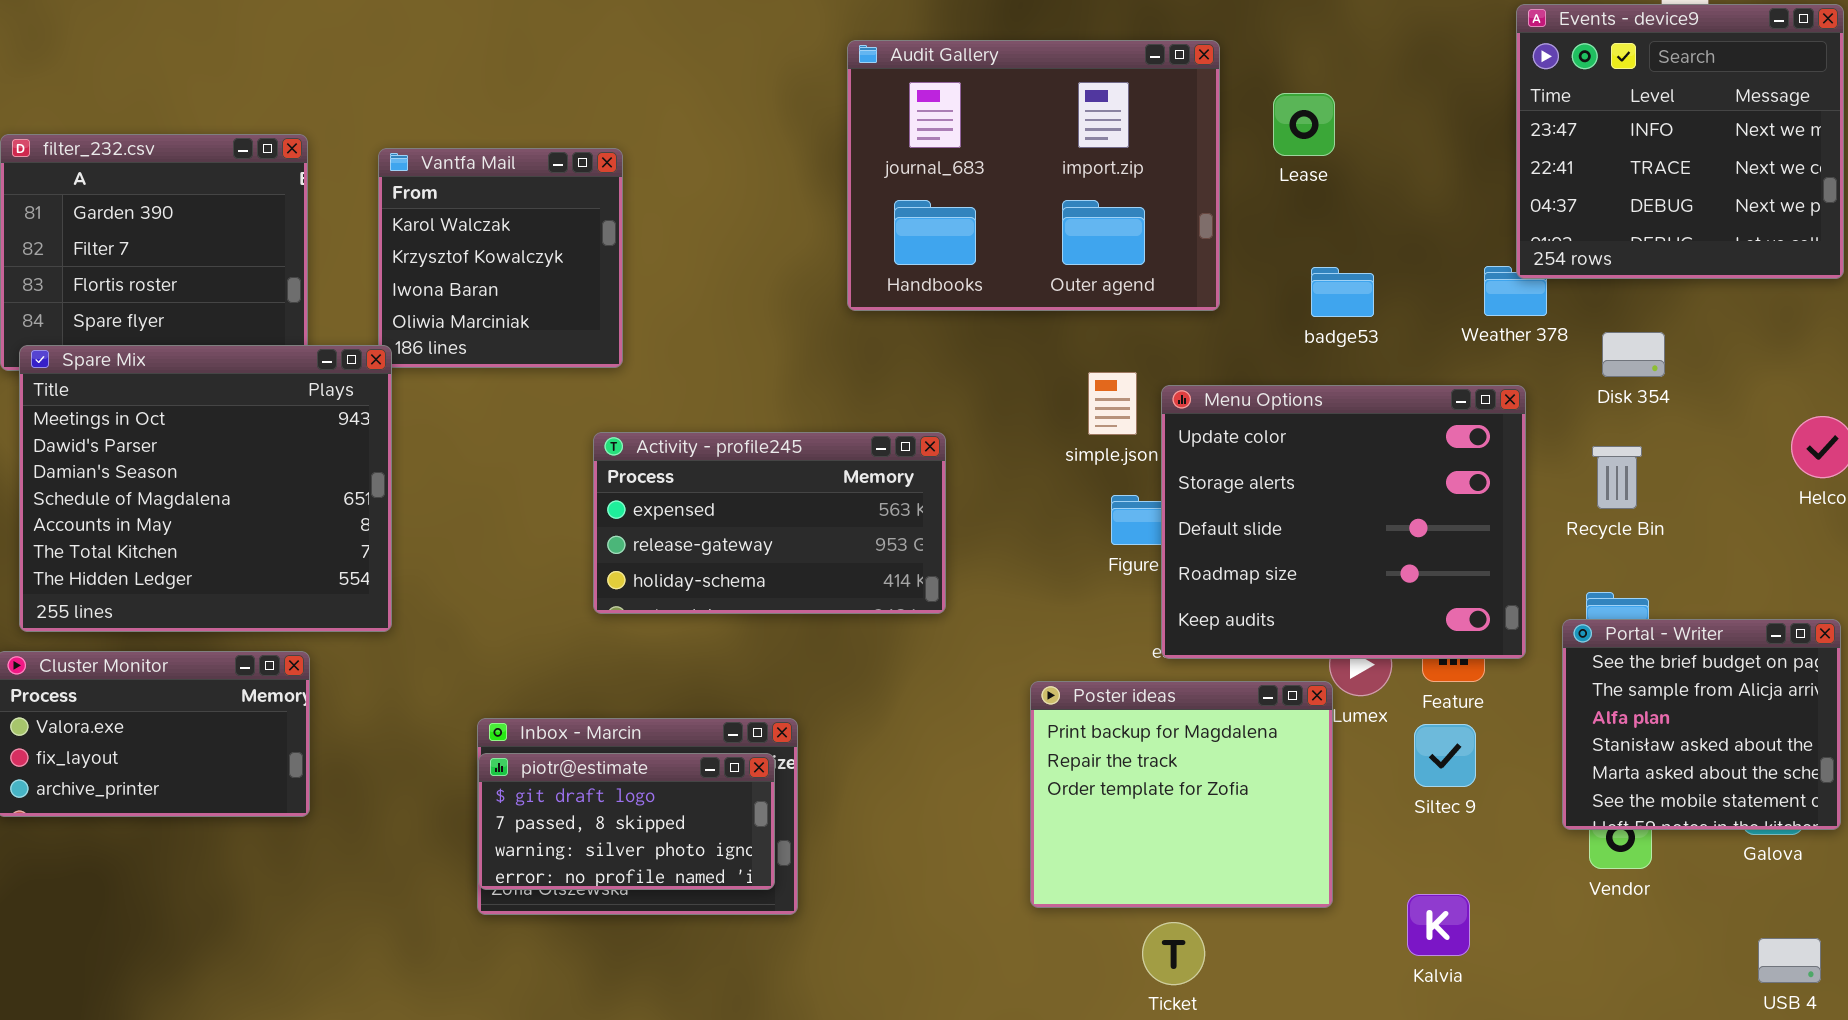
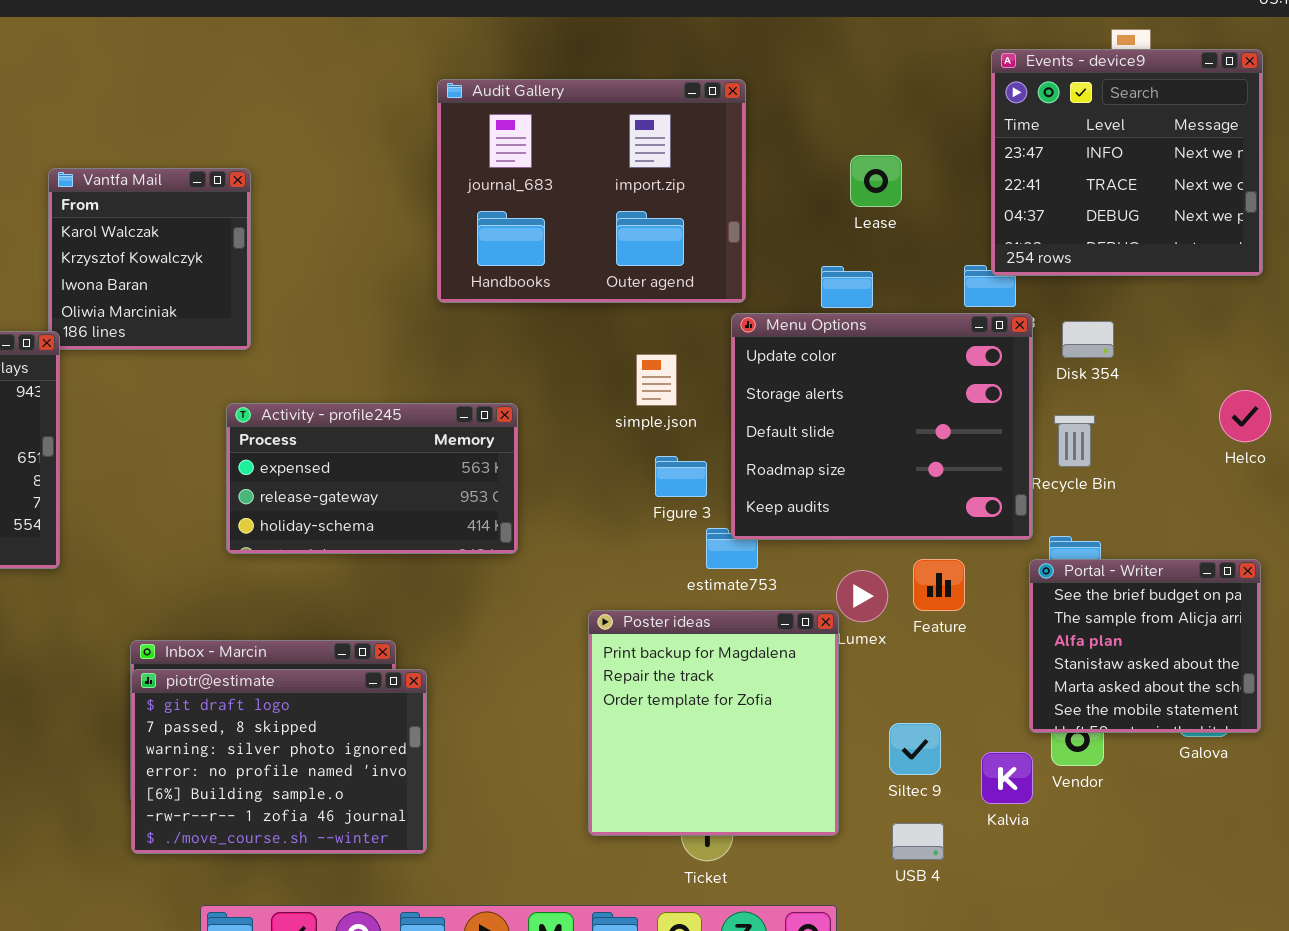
Lease: [1273,93,1335,156] -> [850,155,902,207], moved
Menu Options: [1161,385,1526,659] -> [731,313,1033,540], moved
Poster ideas: [1030,681,1333,908] -> [588,610,839,836], resized
Siltec 9: [1414,724,1476,787] -> [889,723,941,775], moved
piotr@estimate: [478,753,775,890] -> [131,669,427,854], resized
Kalvia: [1407,894,1470,956] -> [981,752,1033,804], moved
USB 4: [1758,938,1821,983] -> [892,823,944,860], moved

